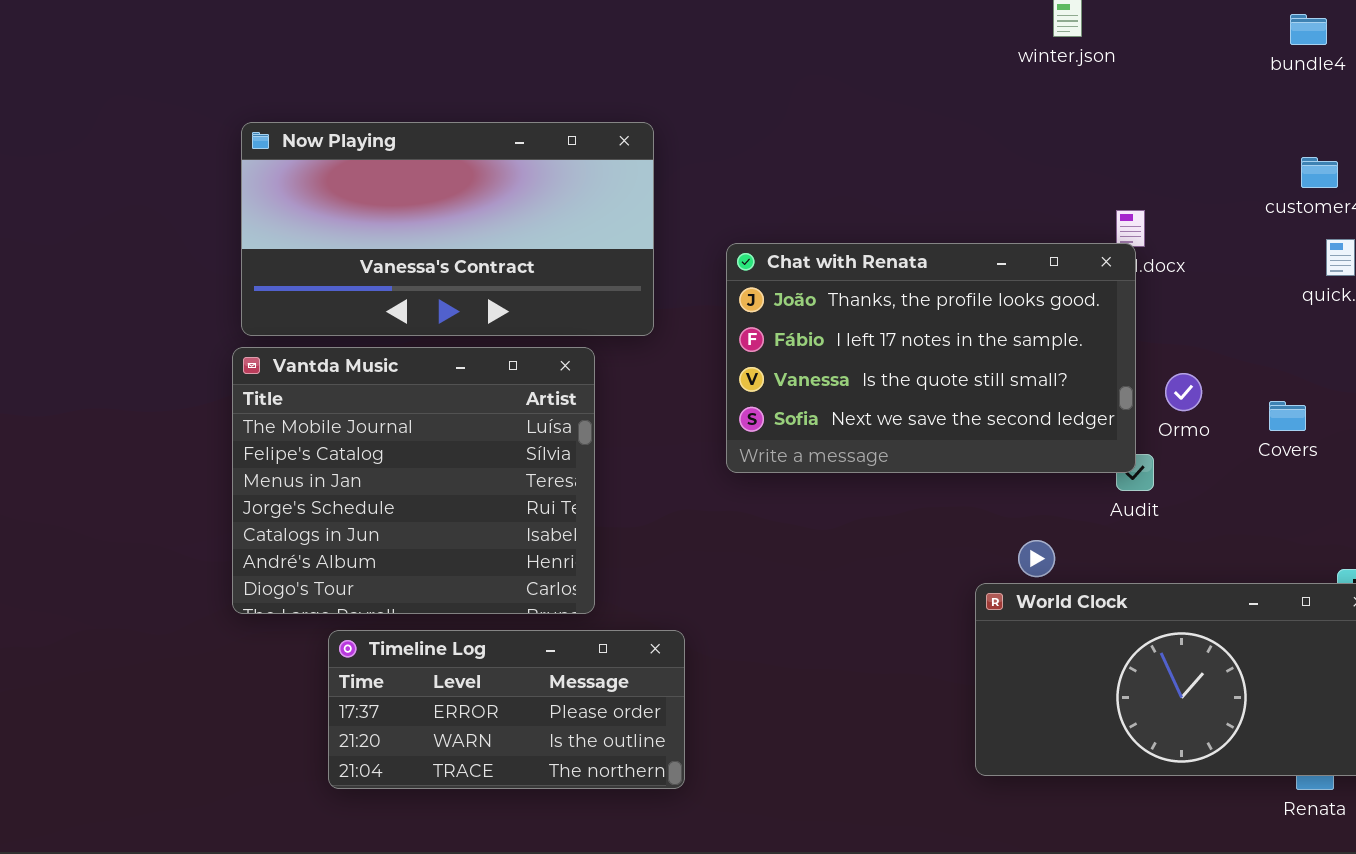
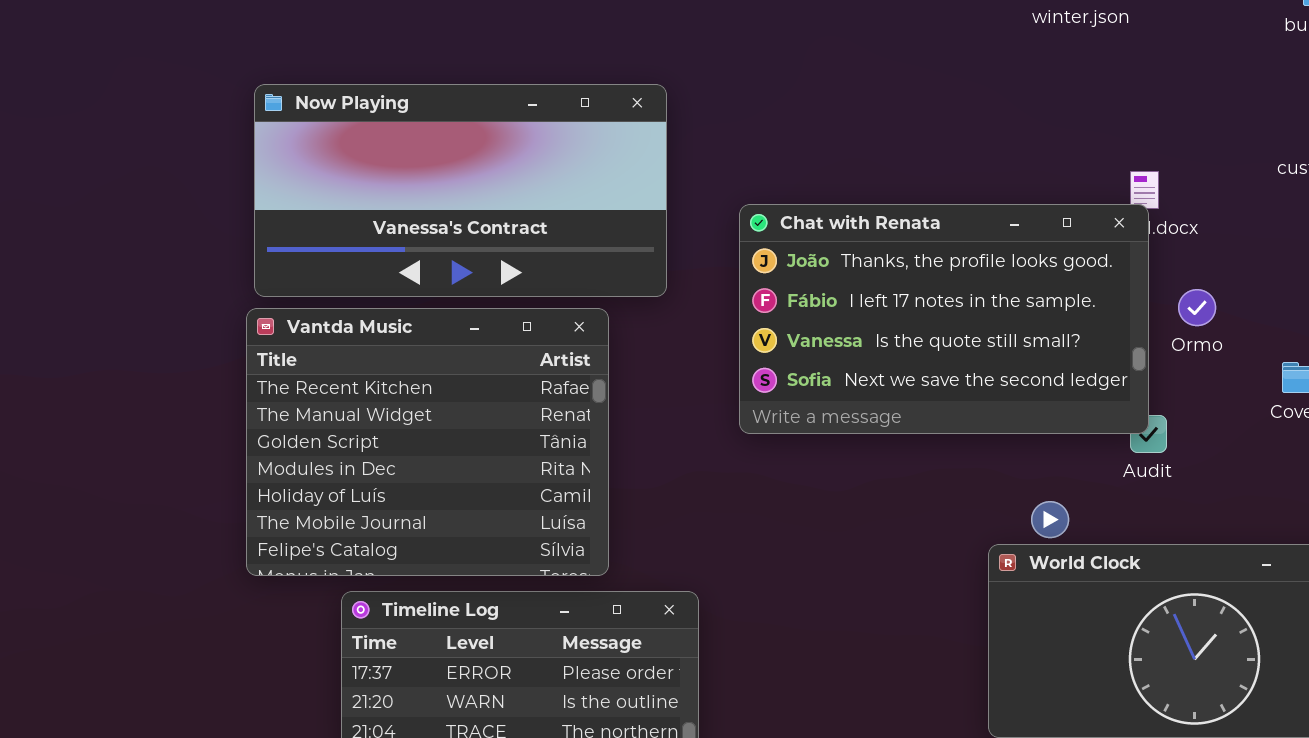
Vantda Music: [232,347,595,614] -> [246,308,609,576], scrolled up 5 rows
Ormo: [1165,373,1202,411] -> [1178,289,1216,326], moved

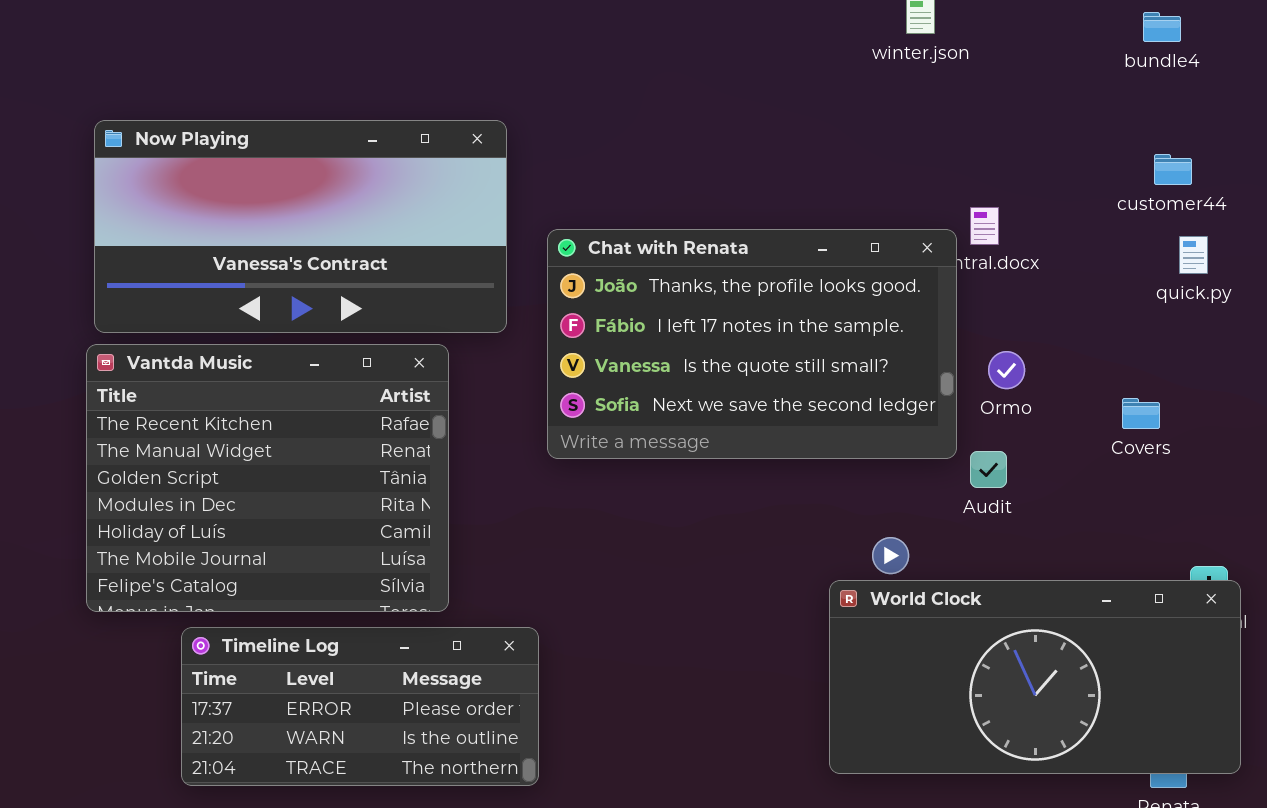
Chat with Renata: [739,204,1149,434] -> [547,229,957,459], moved
Ormo: [1178,289,1216,326] -> [988,351,1025,389], moved

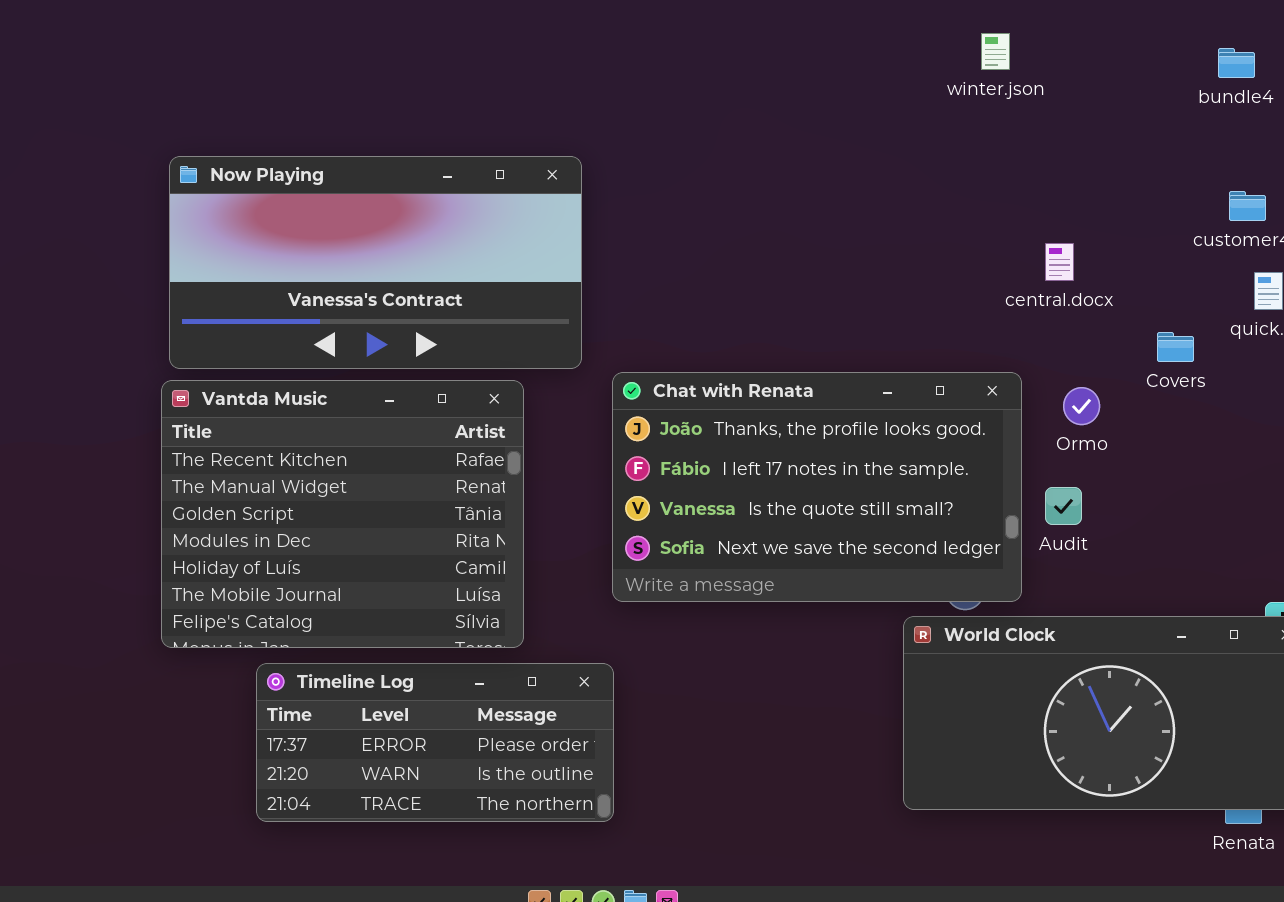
Chat with Renata: [547,229,957,459] -> [612,372,1022,602], moved
Covers: [1122,398,1160,429] -> [1157,332,1194,362], moved

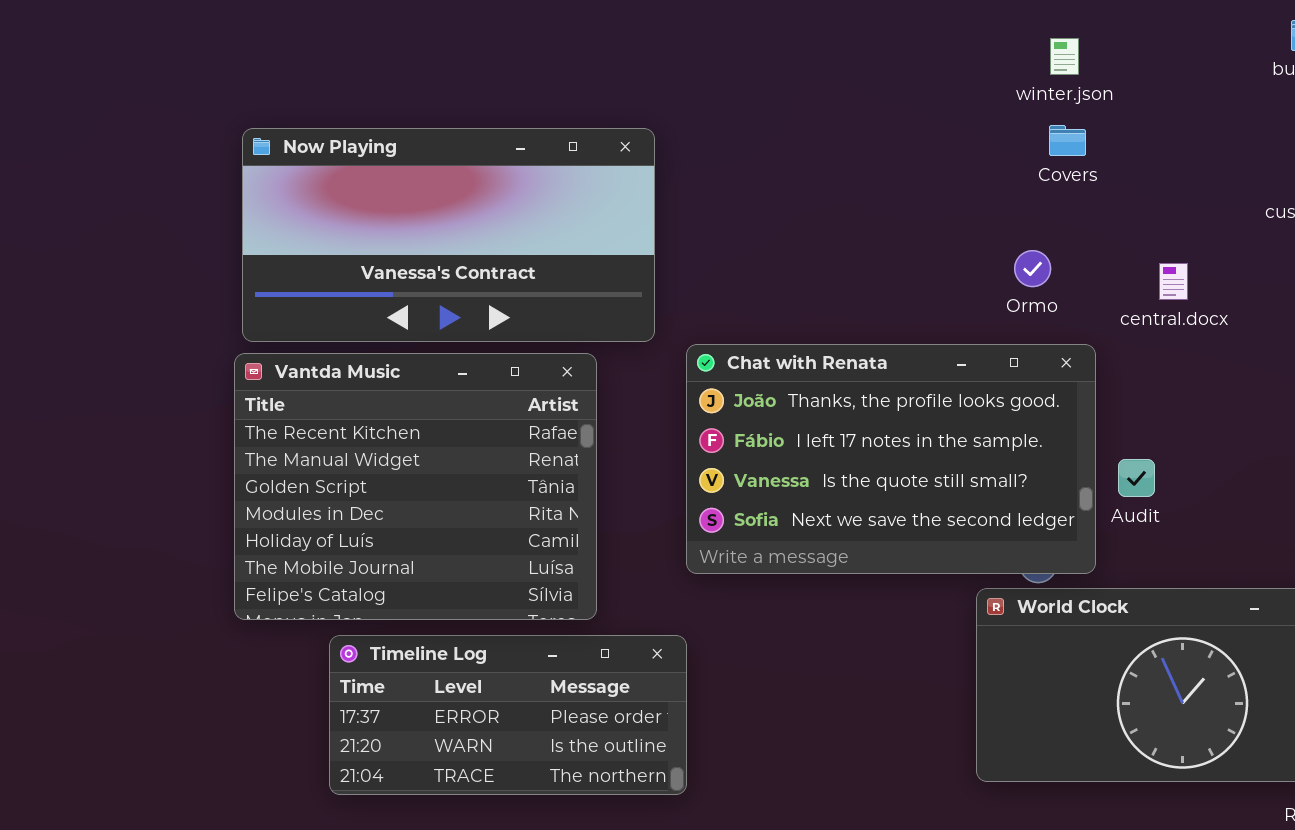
winter.json: [981,33,1010,70] -> [1050,38,1079,75], moved
central.docx: [1045,243,1074,281] -> [1159,263,1188,300], moved
Covers: [1157,332,1194,362] -> [1049,125,1086,156], moved
Ormo: [1063,387,1100,425] -> [1014,250,1051,287], moved

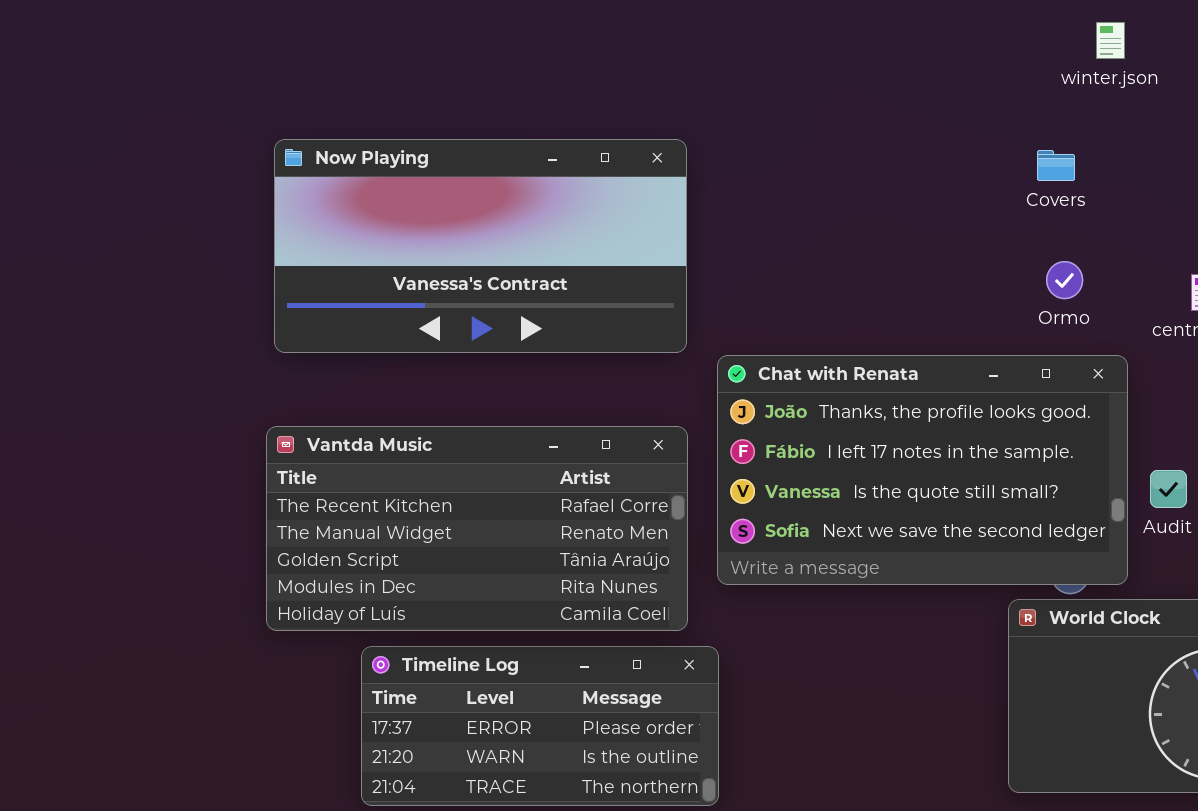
winter.json: [1050,38,1079,75] -> [1096,22,1125,59], moved
Covers: [1049,125,1086,156] -> [1037,150,1075,181], moved
Vantda Music: [234,353,597,620] -> [266,426,688,631], resized

